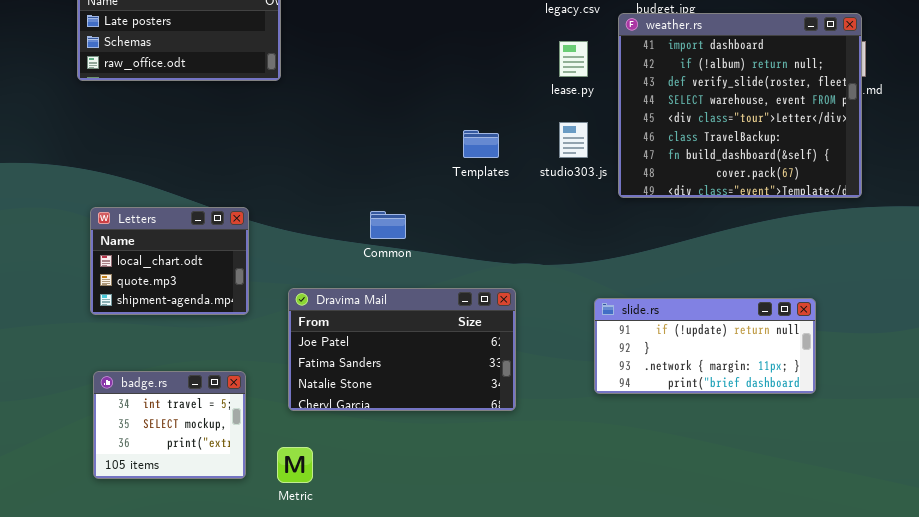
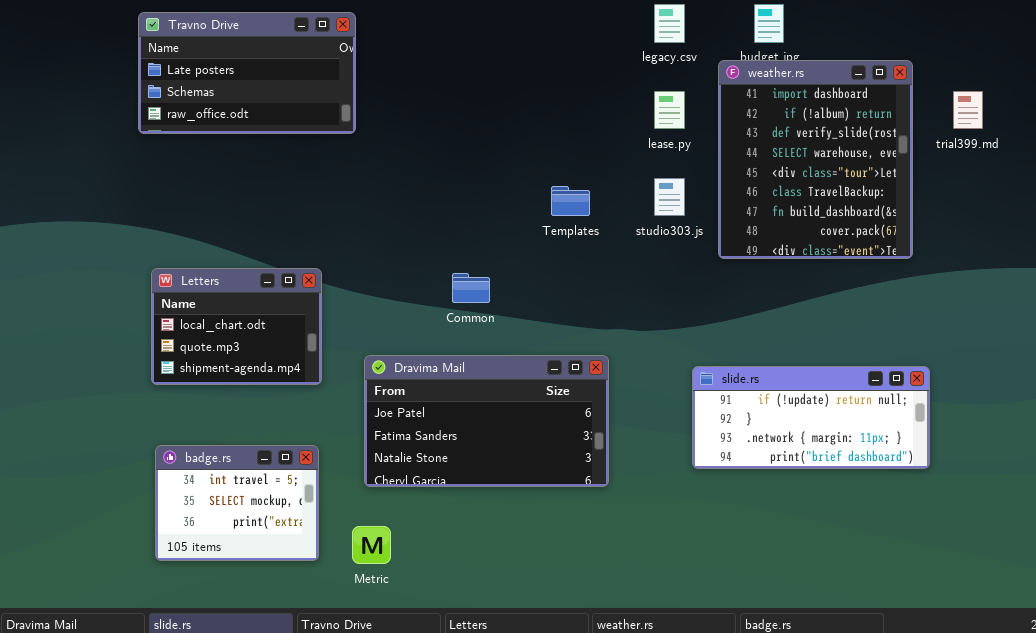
weather.rs: [618,13,862,198] -> [718,60,913,259], resized

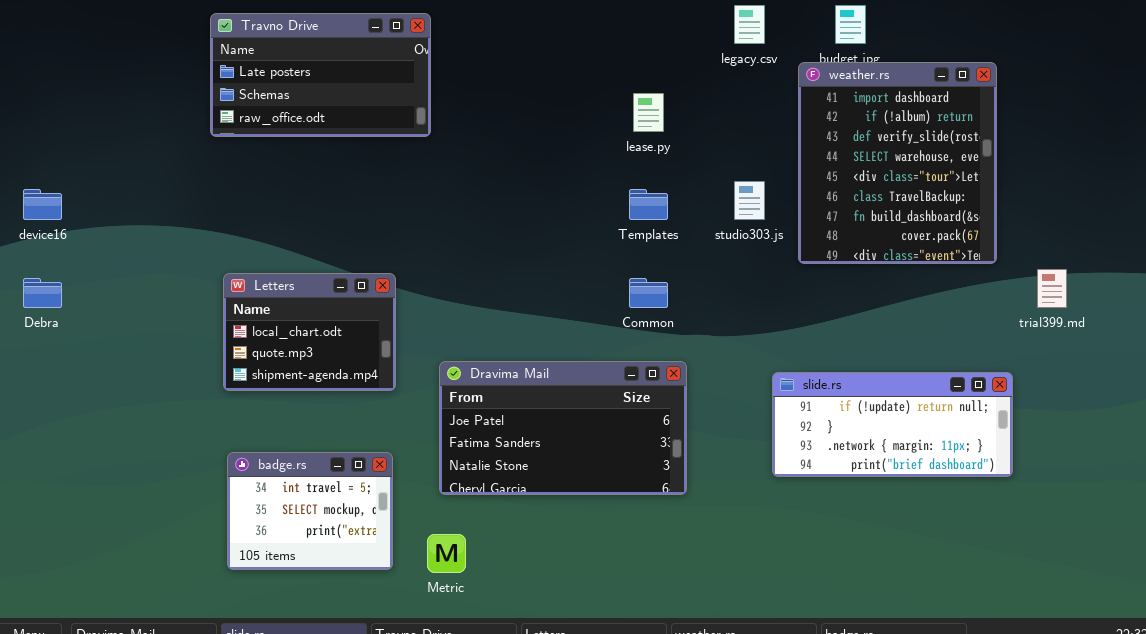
lease.py: [654,91,685,129] -> [633,93,664,132], moved
trial399.md: [953,91,983,129] -> [1037,269,1067,308], moved
Common: [452,273,490,303] -> [629,278,668,308], moved

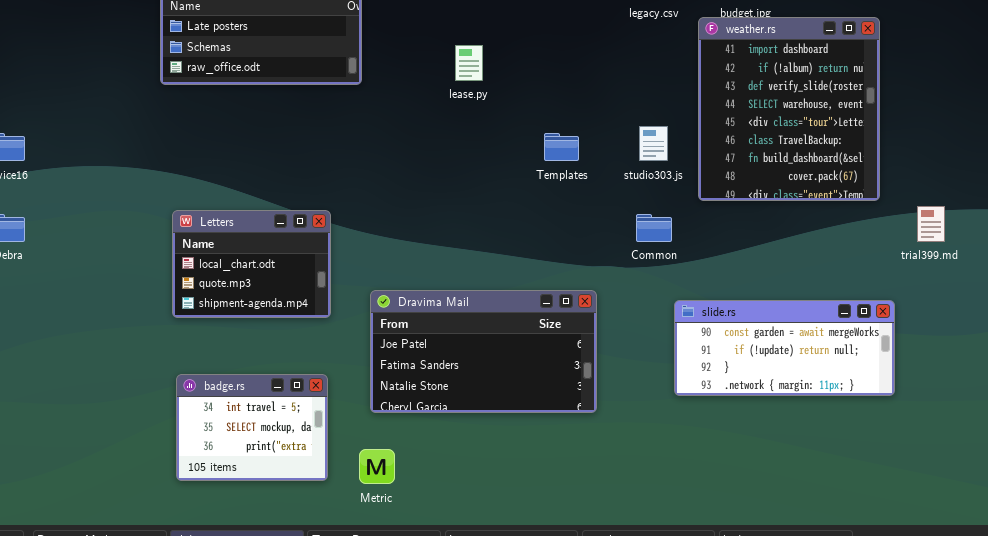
lease.py: [633,93,664,132] -> [455,45,483,81], moved
Common: [629,278,668,308] -> [636,214,672,242], moved
slide.rs: [772,372,1013,477] -> [674,300,895,396], scrolled up 1 row

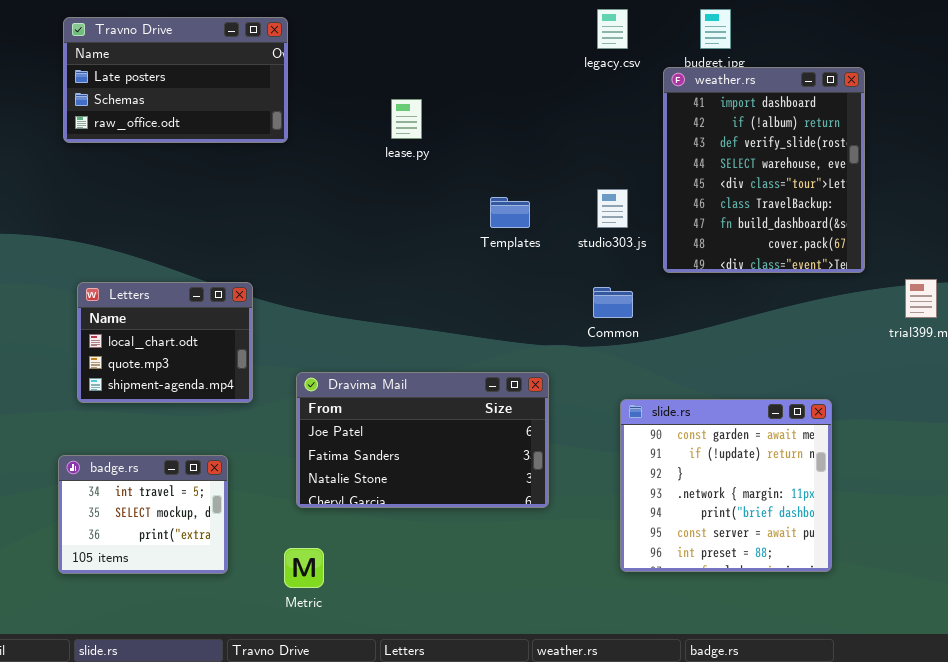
slide.rs: [674,300,895,396] -> [620,399,832,572], moved, resized
badge.rs: [176,374,328,481] -> [58,455,228,574], moved

